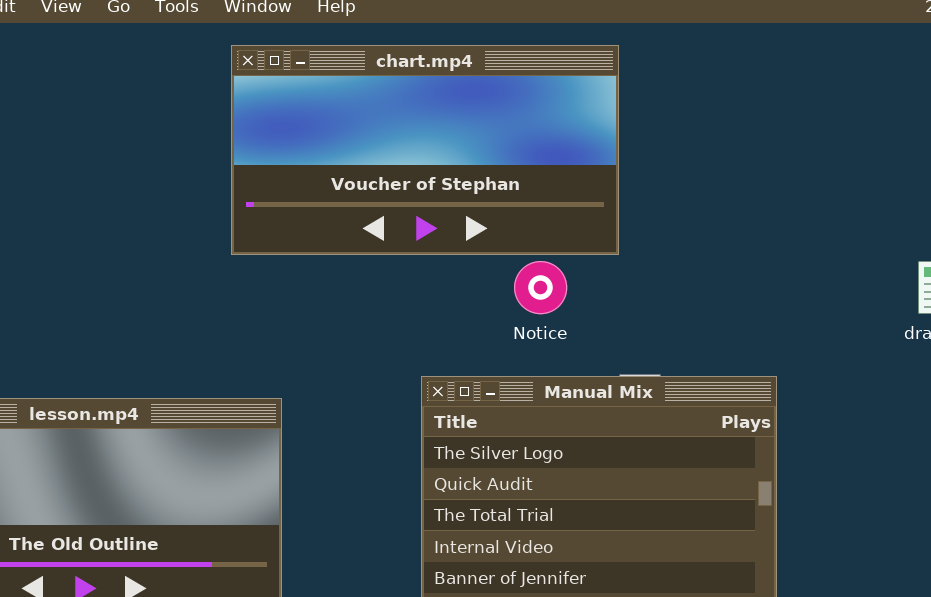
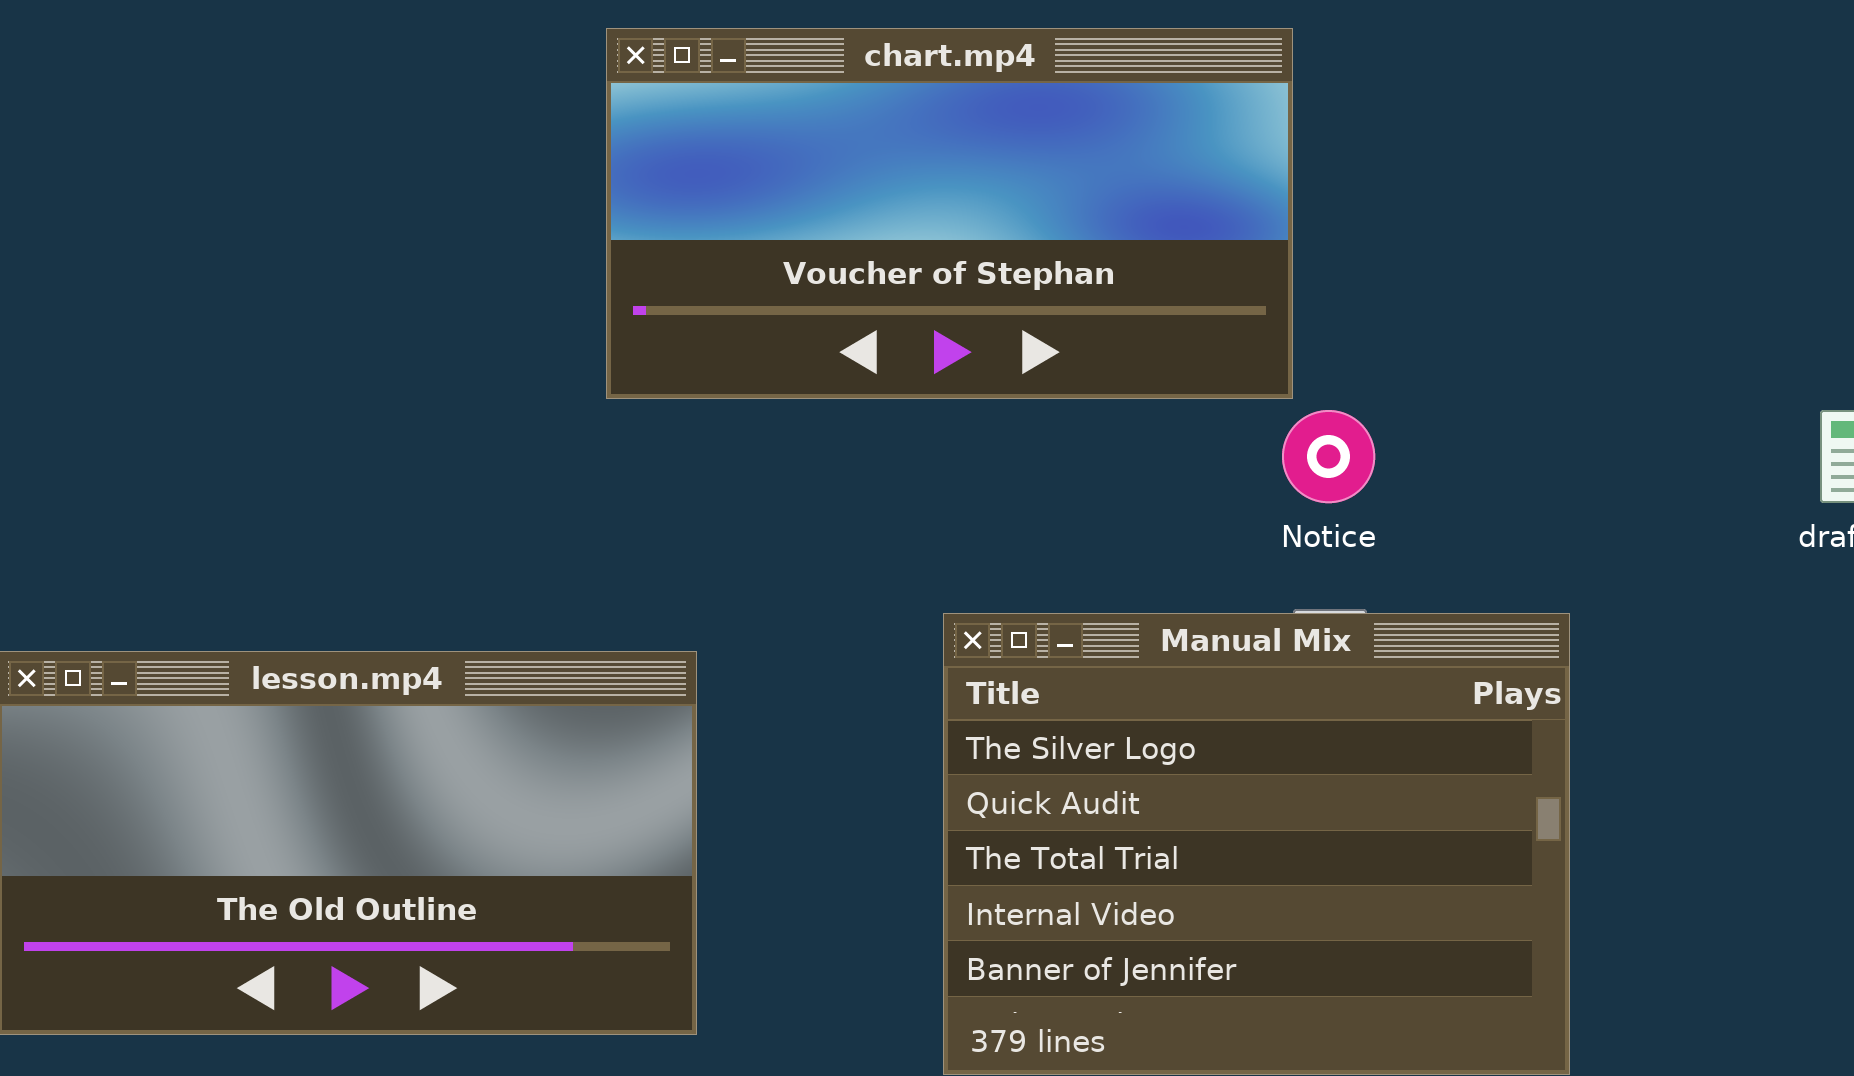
Notice: [514,261,567,314] -> [1282,410,1375,503], moved

